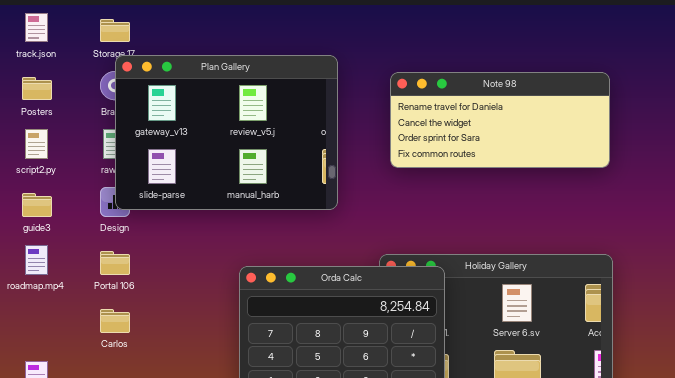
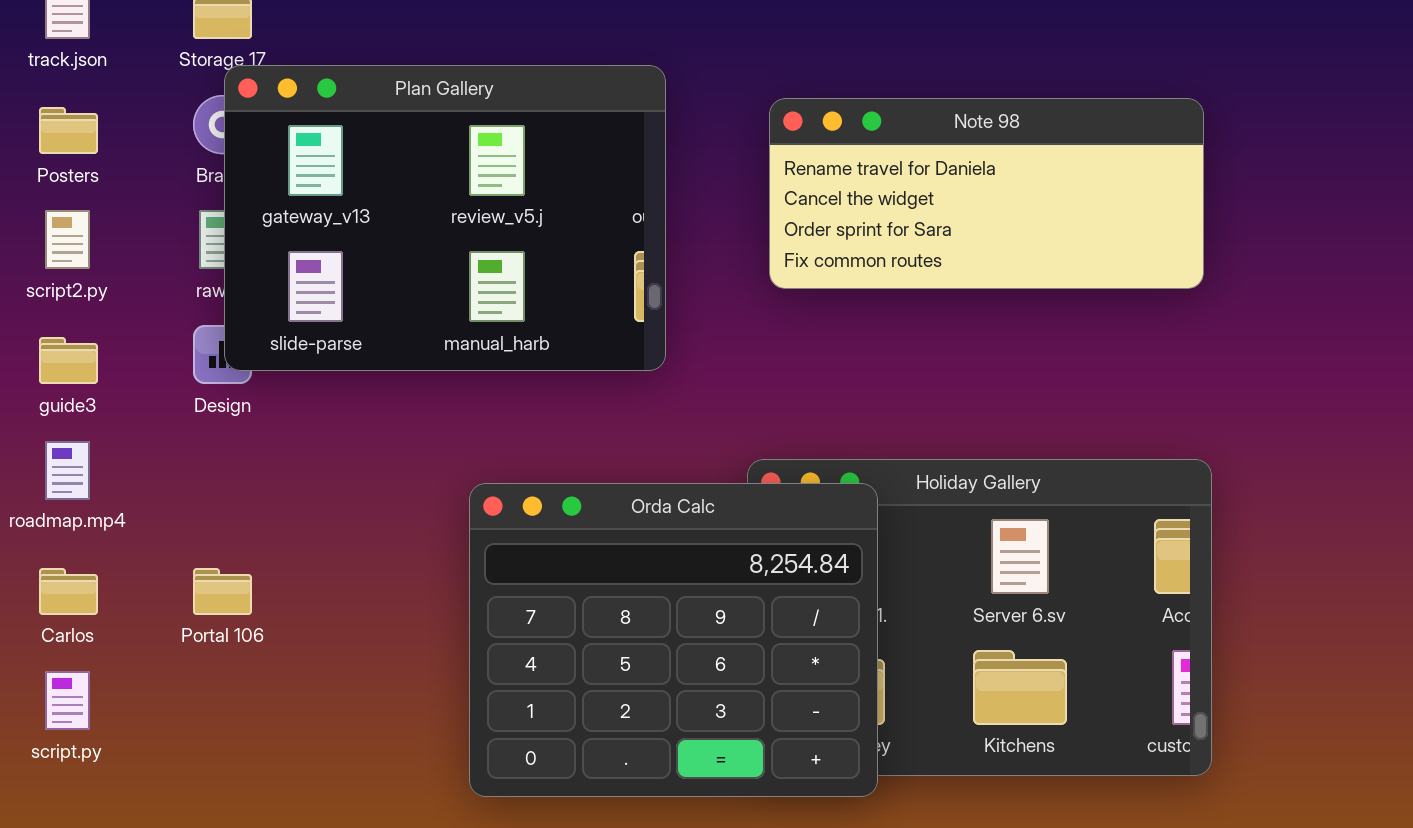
Portal 106: [100,251,130,275] -> [193,568,252,615], moved
Carlos: [100,309,130,333] -> [39,568,98,615], moved

